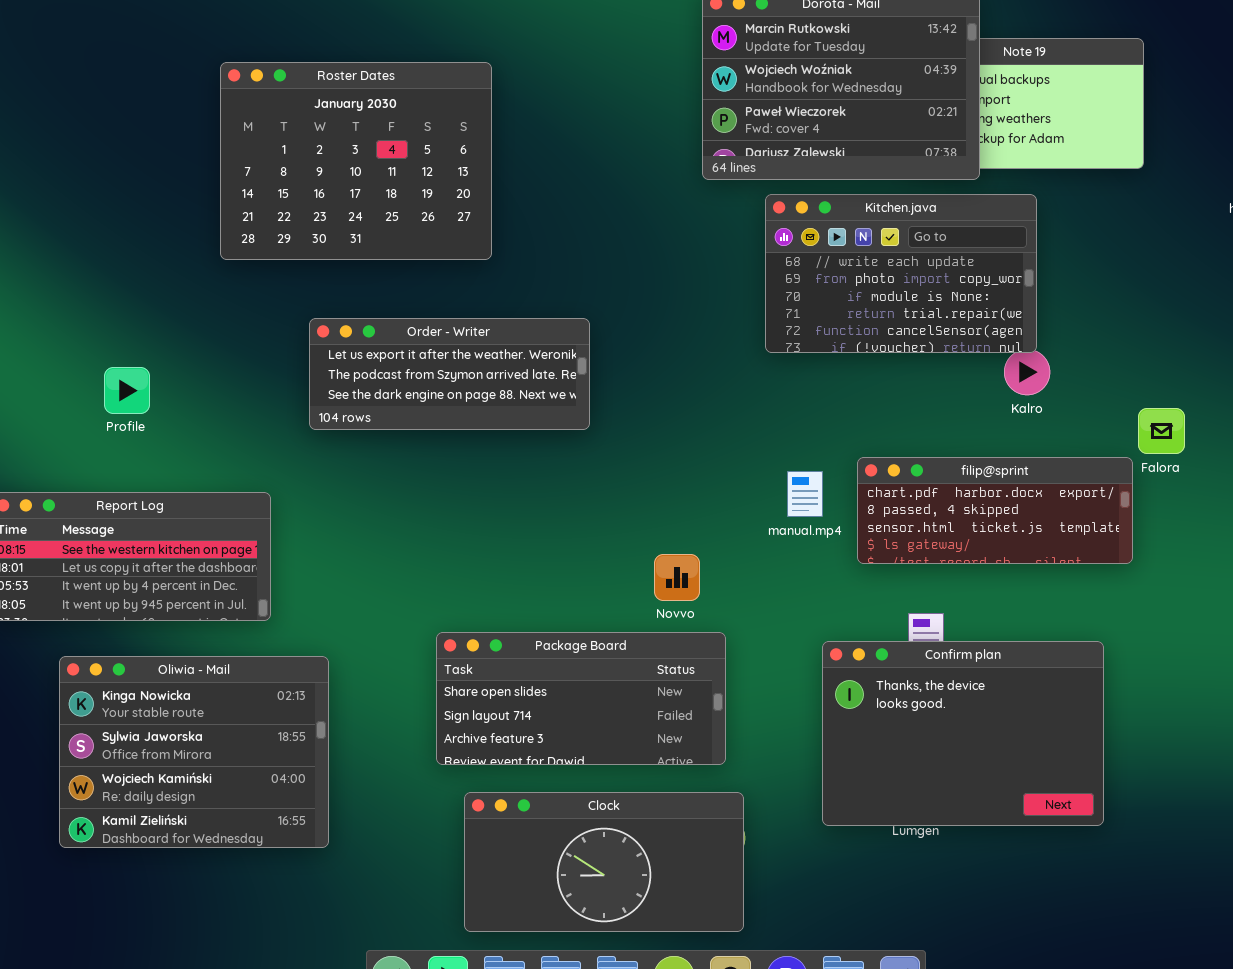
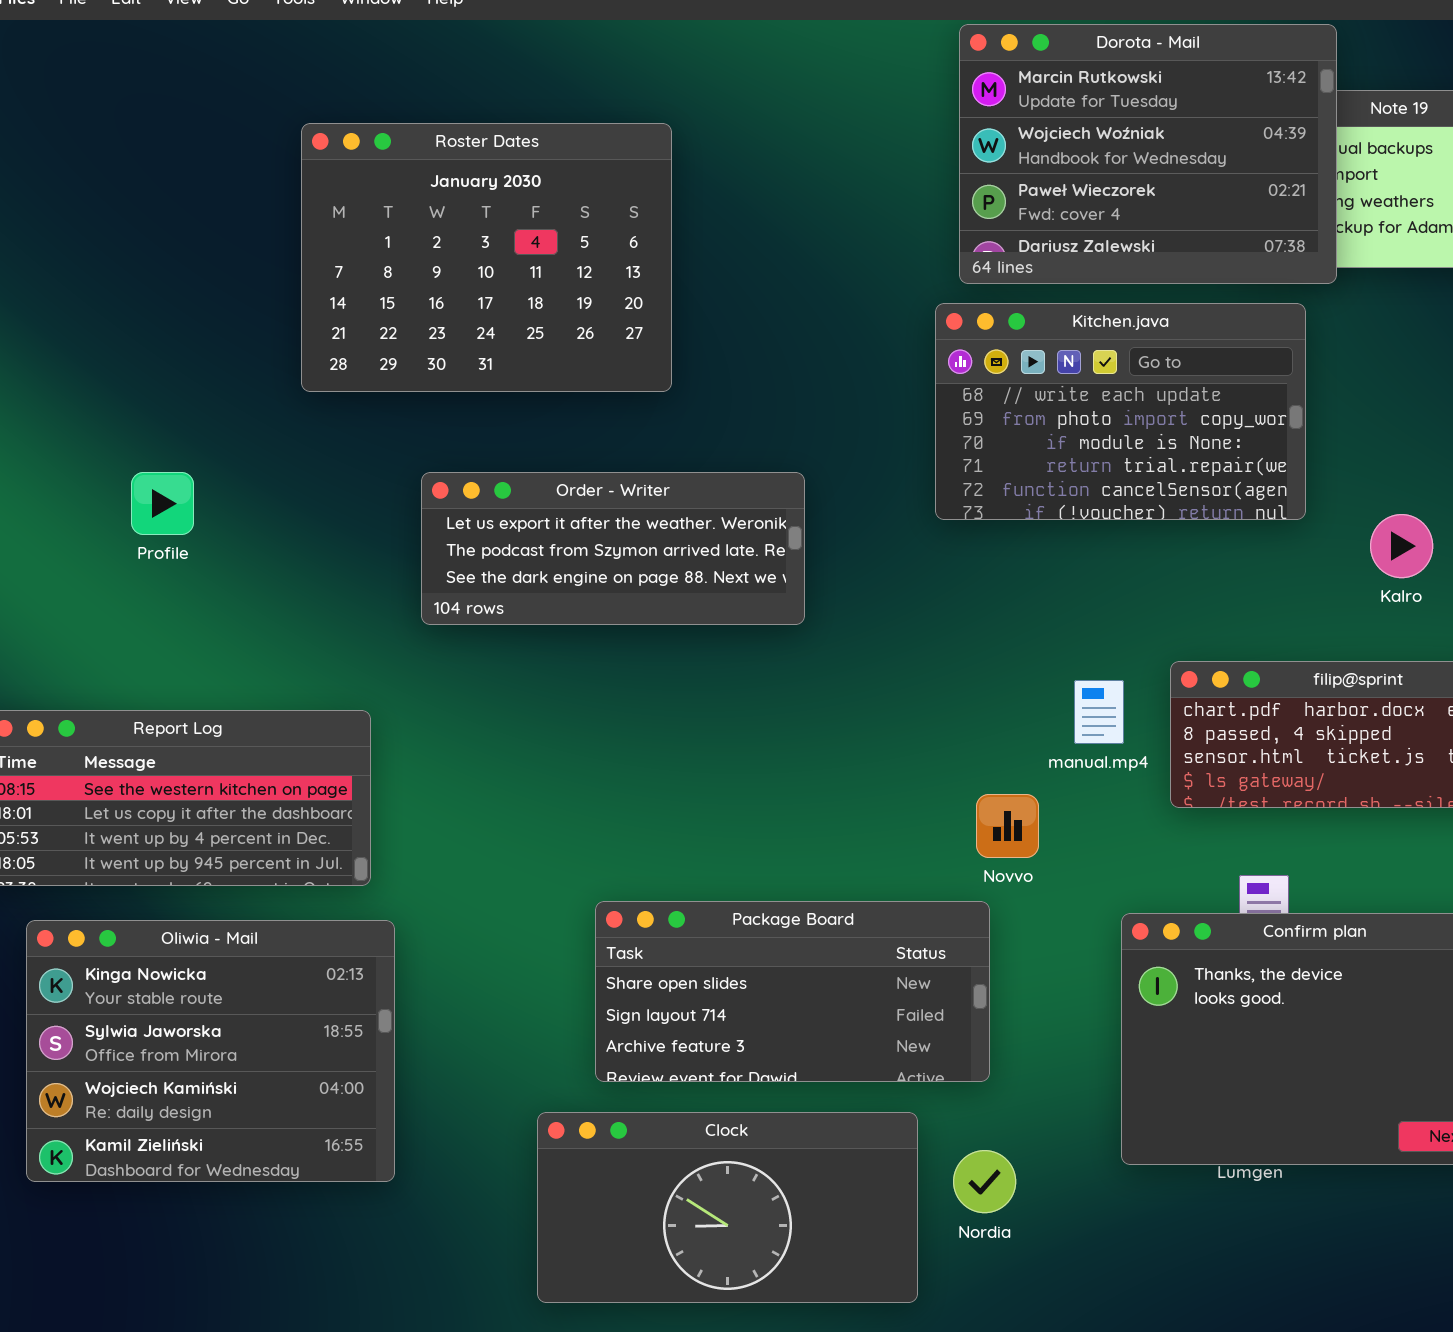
Kitchen.java: [765,194,1037,353] -> [935,303,1306,520], moved
Profile: [104,367,150,414] -> [131,472,194,535], moved
Novvo: [654,554,700,601] -> [976,794,1039,858], moved
Oliwia - Mail: [59,656,329,848] -> [26,920,395,1182], moved
Clock: [464,792,744,932] -> [537,1112,918,1303], moved

